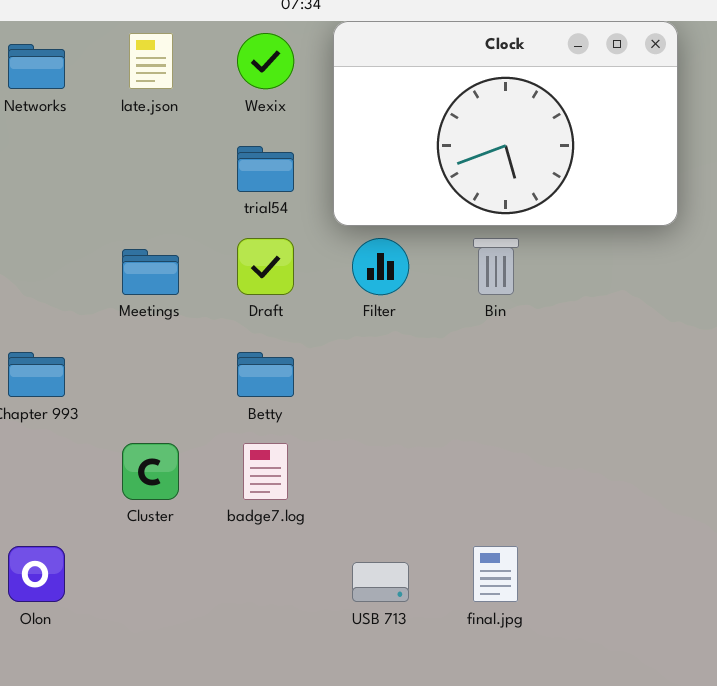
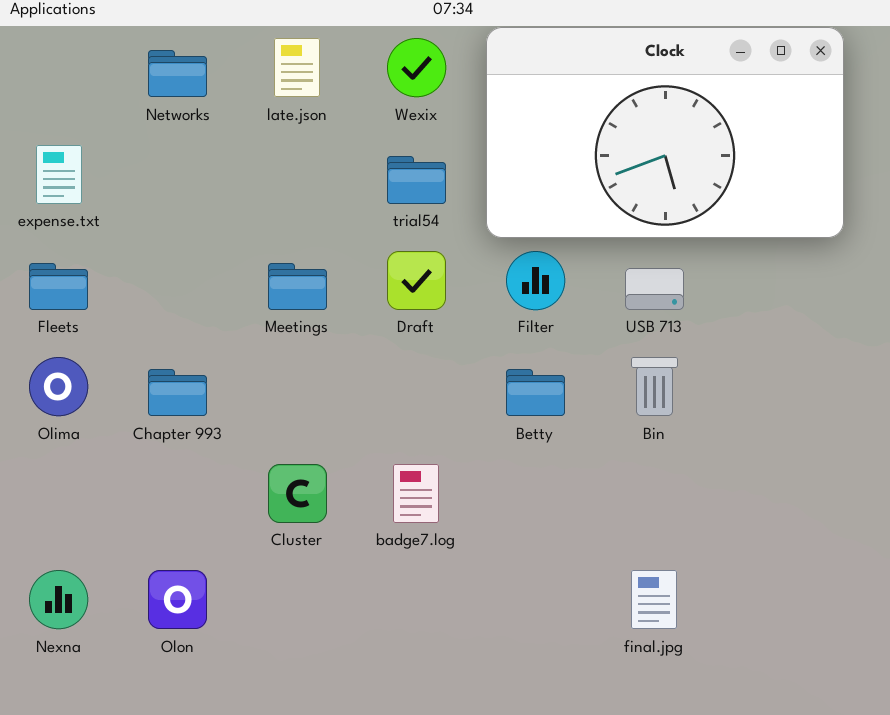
Bin: [473,238,519,295] -> [631,357,678,416], moved
Betty: [237,352,294,397] -> [506,369,565,416], moved
USB 713: [352,562,409,602] -> [625,268,684,310], moved

